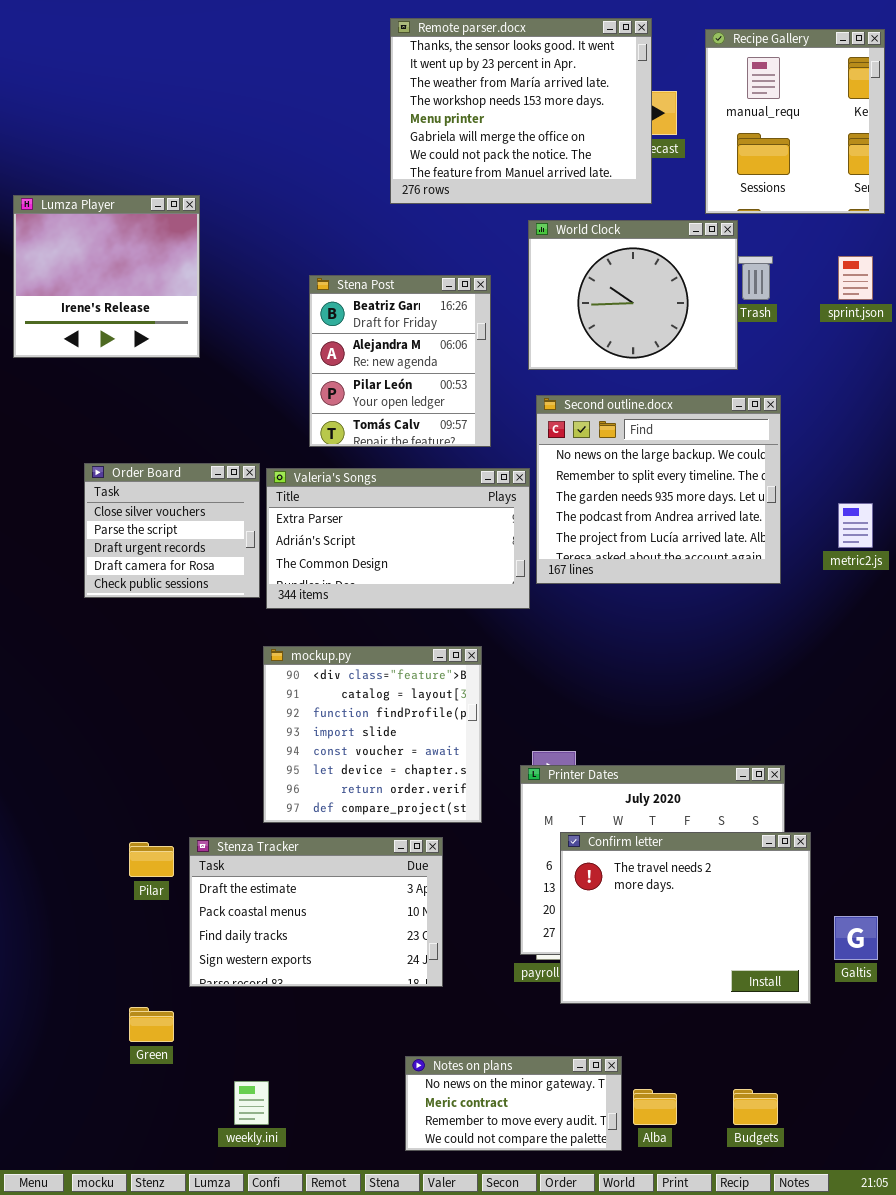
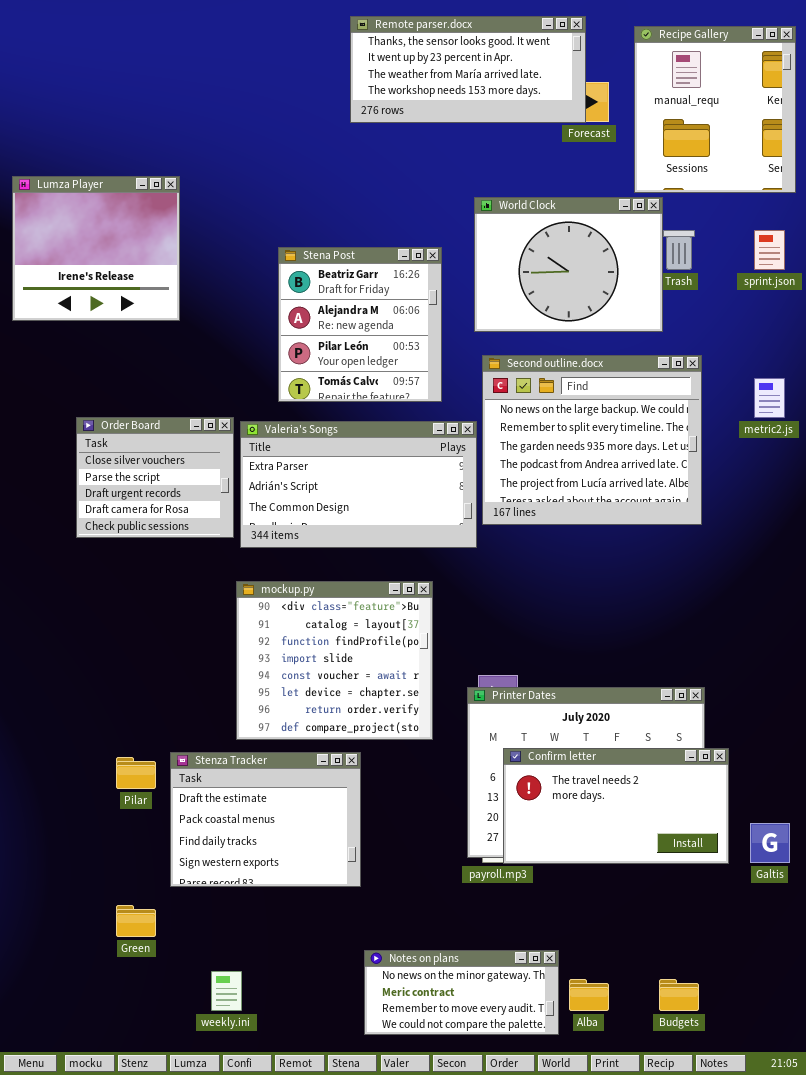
Remote parser.docx: [390,18,652,204] -> [350,16,586,123], resized
metric2.js: [838,503,873,548] -> [754,378,785,418], moved
Confirm letter: [560,832,811,1004] -> [503,748,729,864], resized
Stenza Tracker: [189,837,443,987] -> [170,752,361,887], resized

